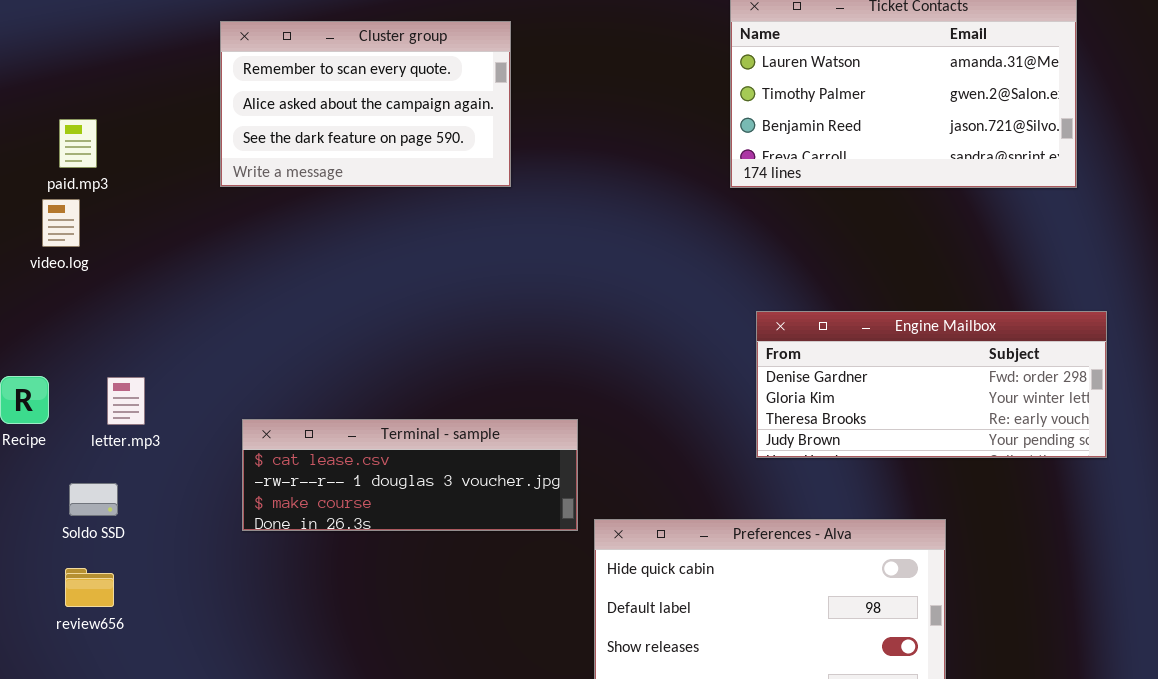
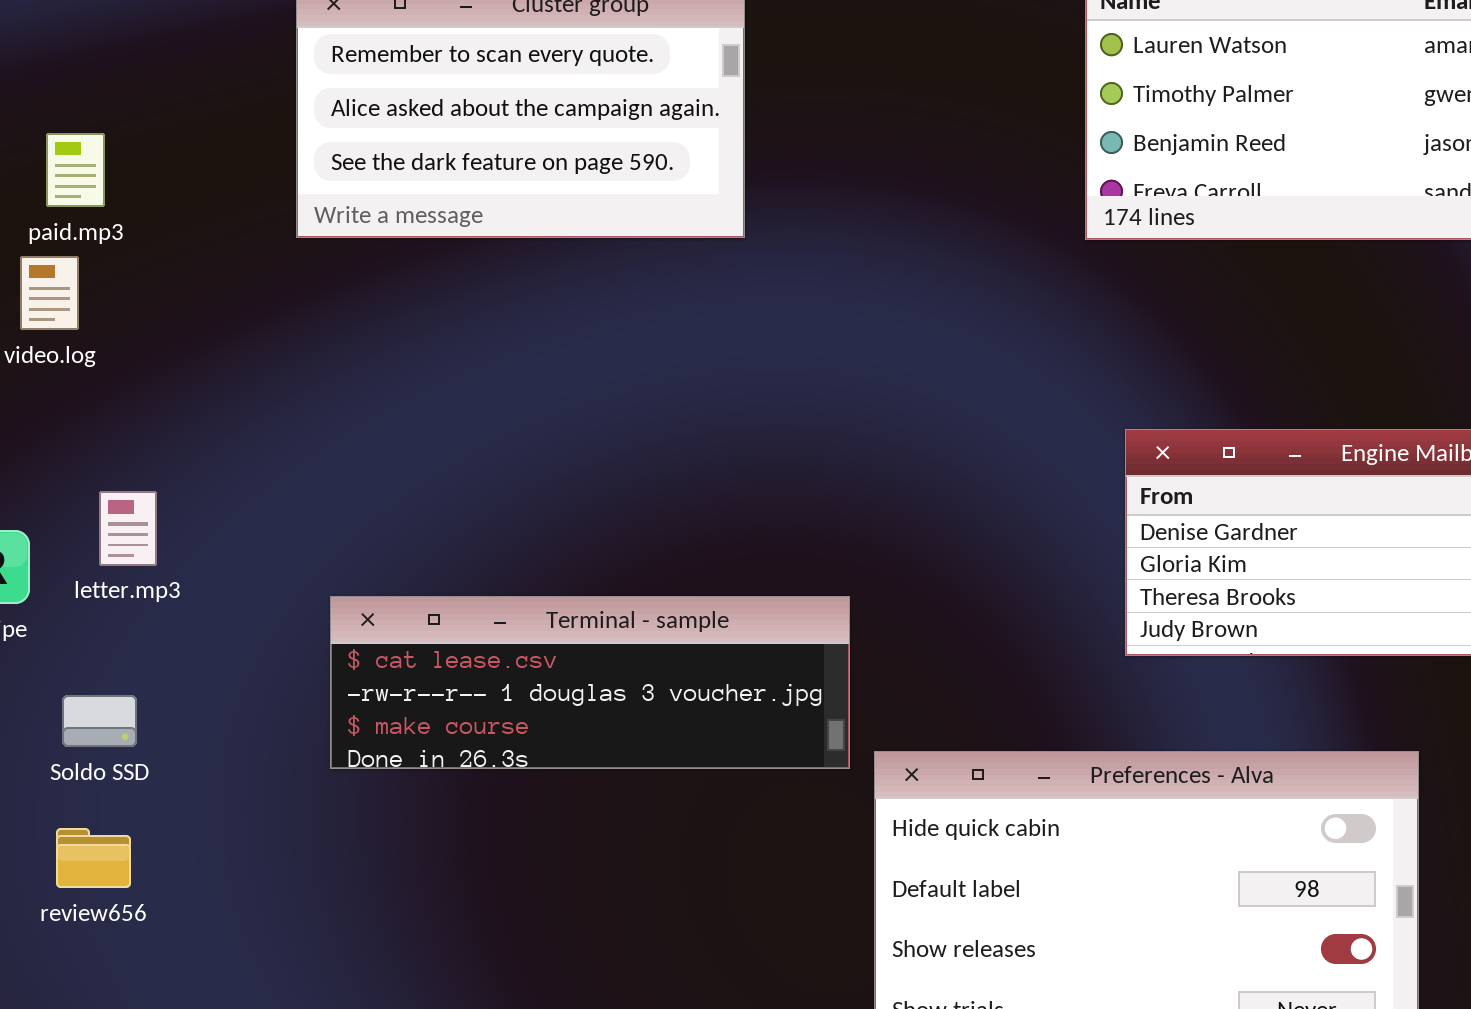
letter.mp3: [107,377,145,425] -> [99,491,157,566], moved

